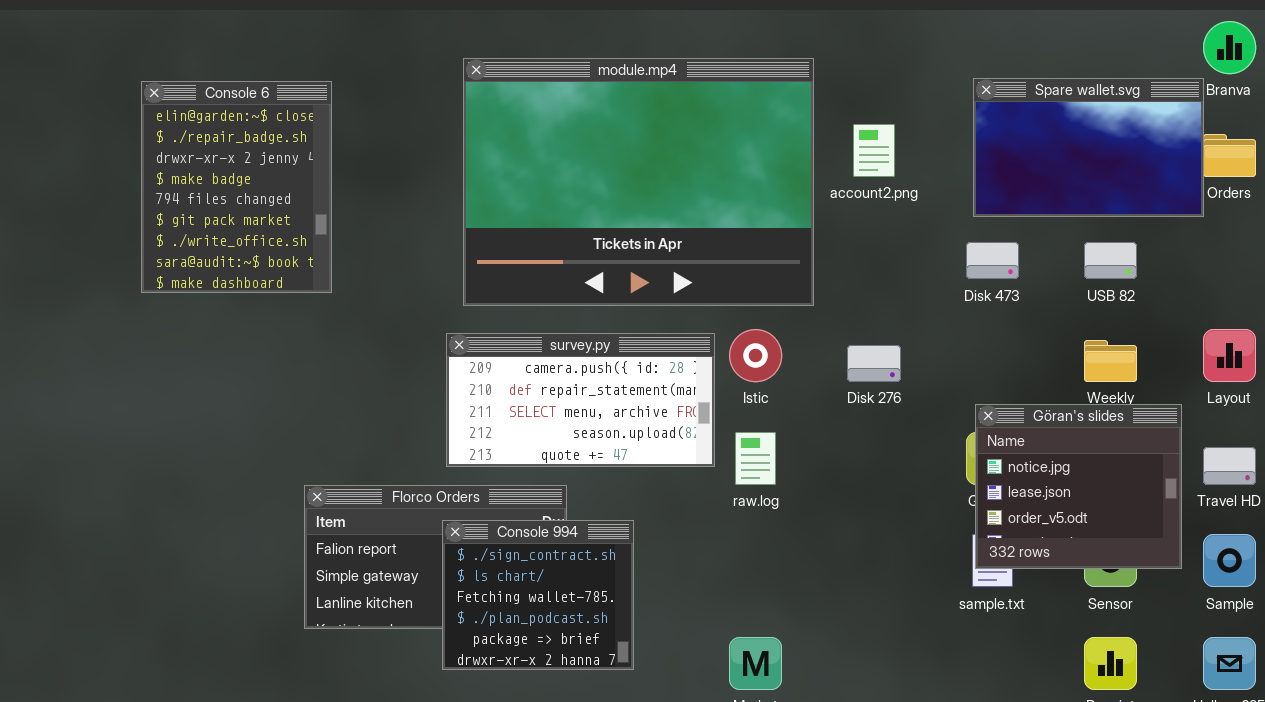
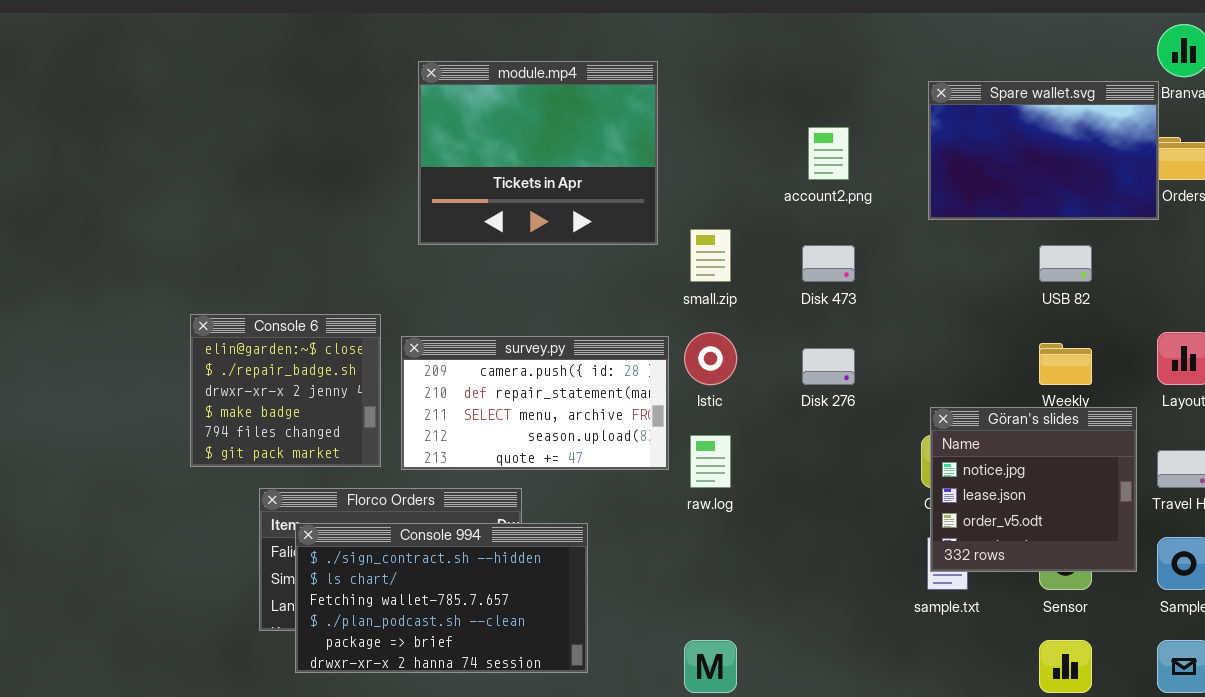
module.mp4: [463,58,814,306] -> [418,61,658,245], resized
Console 6: [141,81,332,293] -> [190,314,381,467], moved, resized
Disk 473: [966,242,1019,279] -> [802,245,855,282], moved
Console 994: [442,520,634,670] -> [295,523,588,673], resized

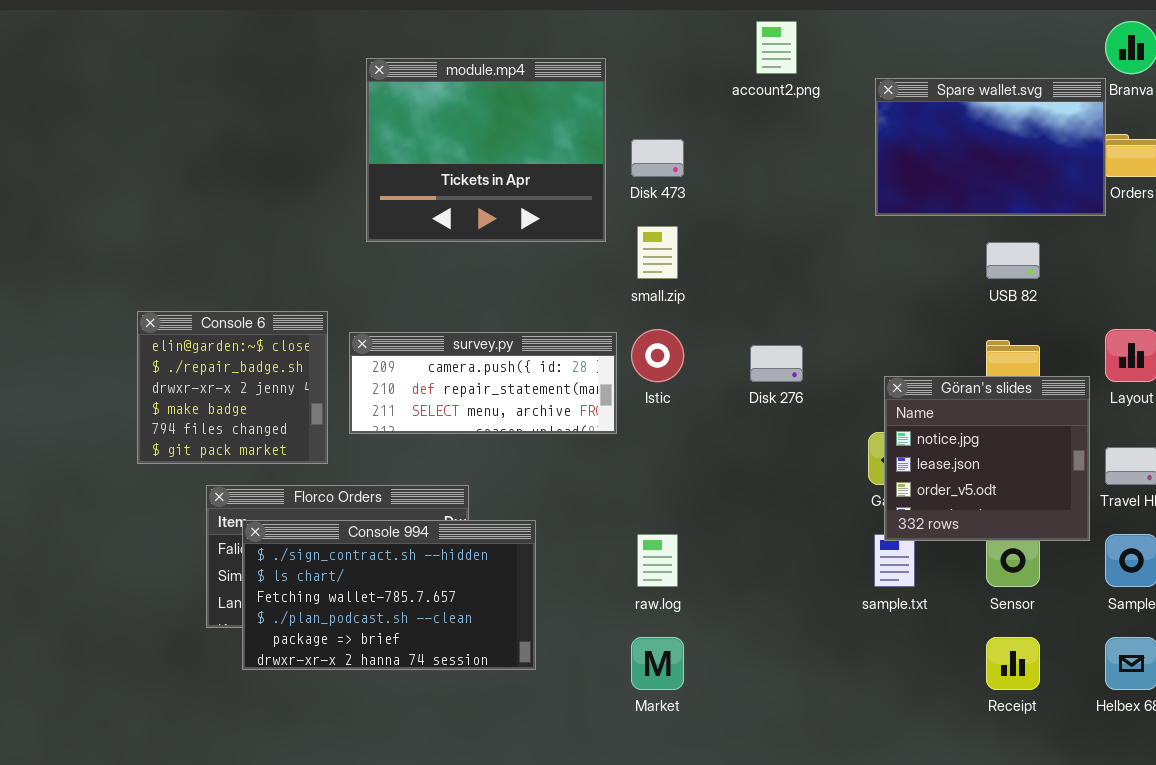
account2.png: [808,127,849,180] -> [756,21,797,74], moved
Disk 473: [802,245,855,282] -> [631,139,684,177], moved
survey.py: [401,336,669,470] -> [349,332,617,434], resized
Göran's slides: [930,407,1137,572] -> [884,376,1090,541], moved
raw.log: [690,435,731,488] -> [637,534,678,587], moved

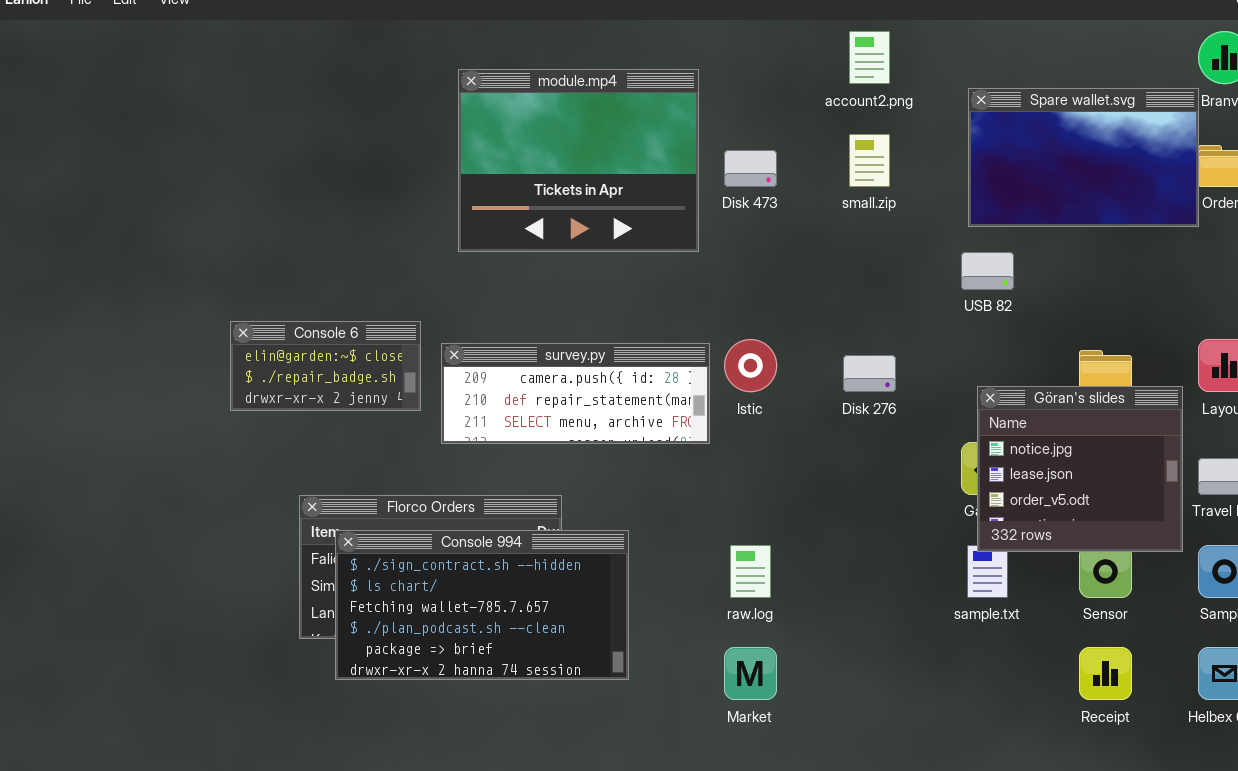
small.zip: [637,226,678,279] -> [849,134,890,187], moved
USB 82: [986,242,1040,279] -> [961,252,1014,290], moved
Console 6: [137,311,328,464] -> [230,321,421,411], resized

